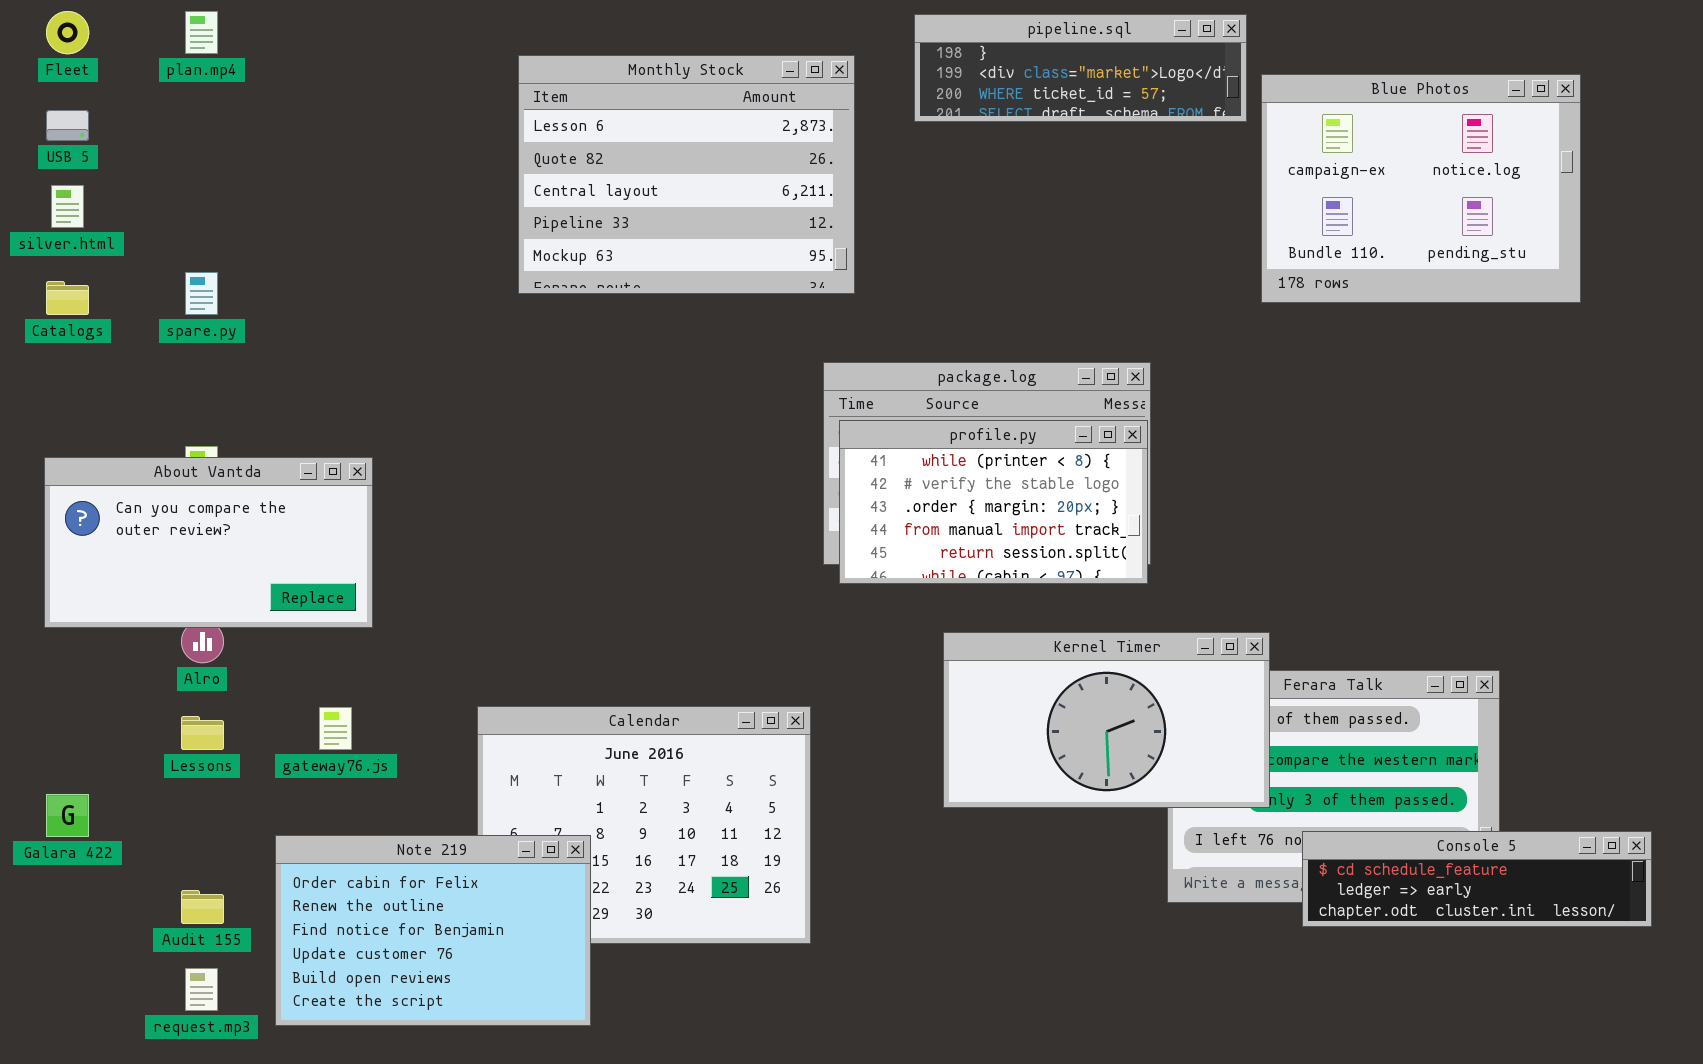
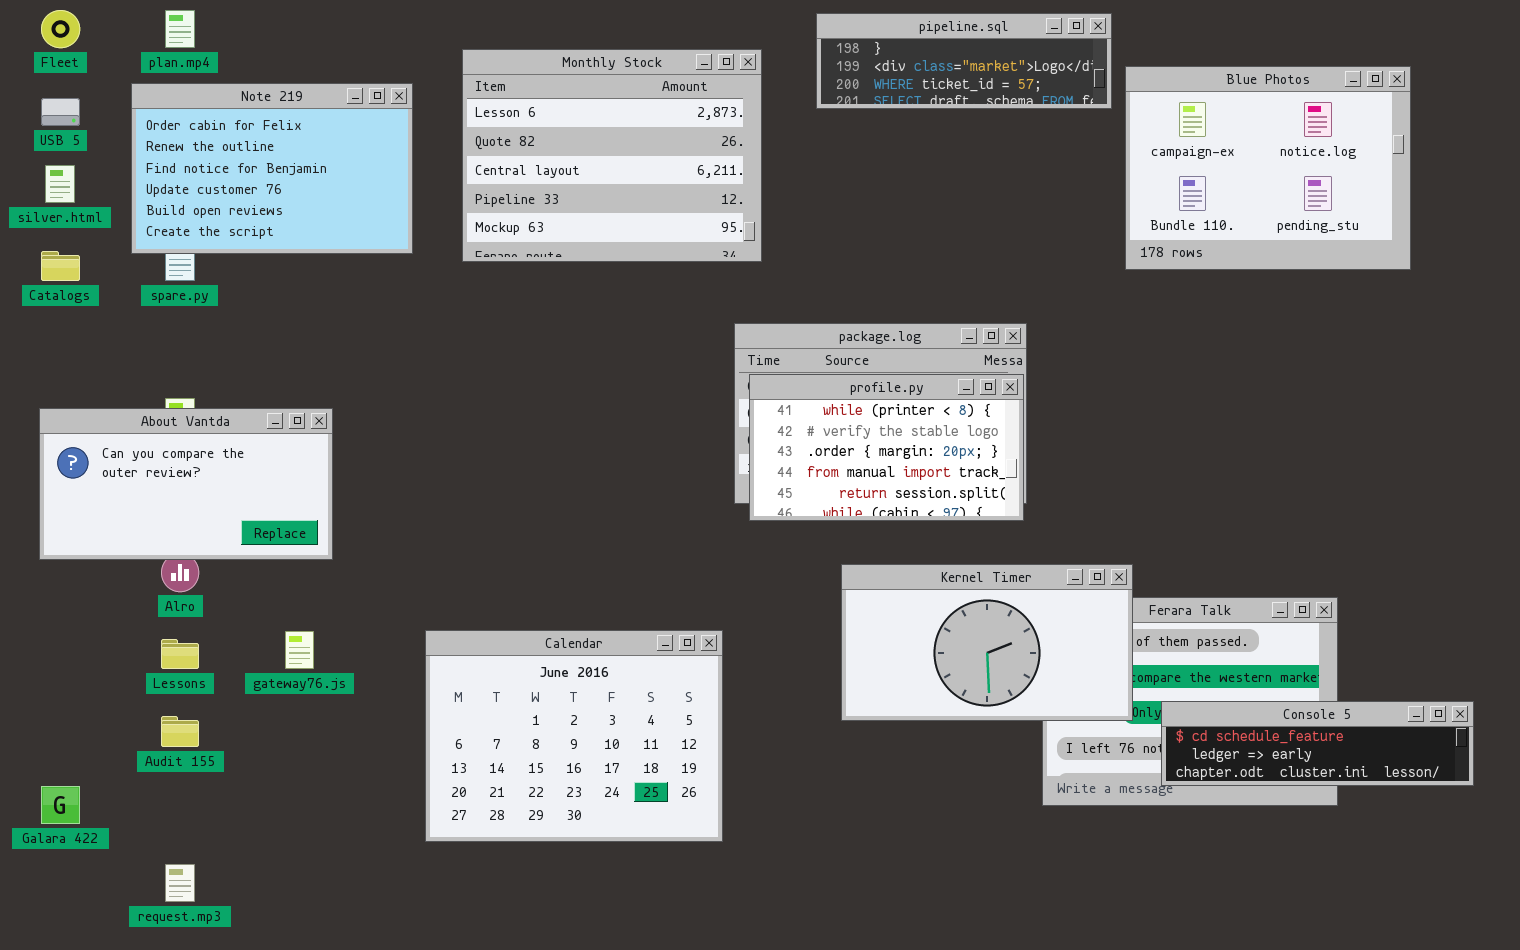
Galara 422: [46,794,89,837] -> [41,786,80,824], moved
Console 5: [1302,831,1652,927] -> [1161,701,1474,786], moved
Note 219: [275,835,591,1026] -> [131,83,413,254], moved
Audit 155: [181,890,224,924] -> [161,716,199,747], moved

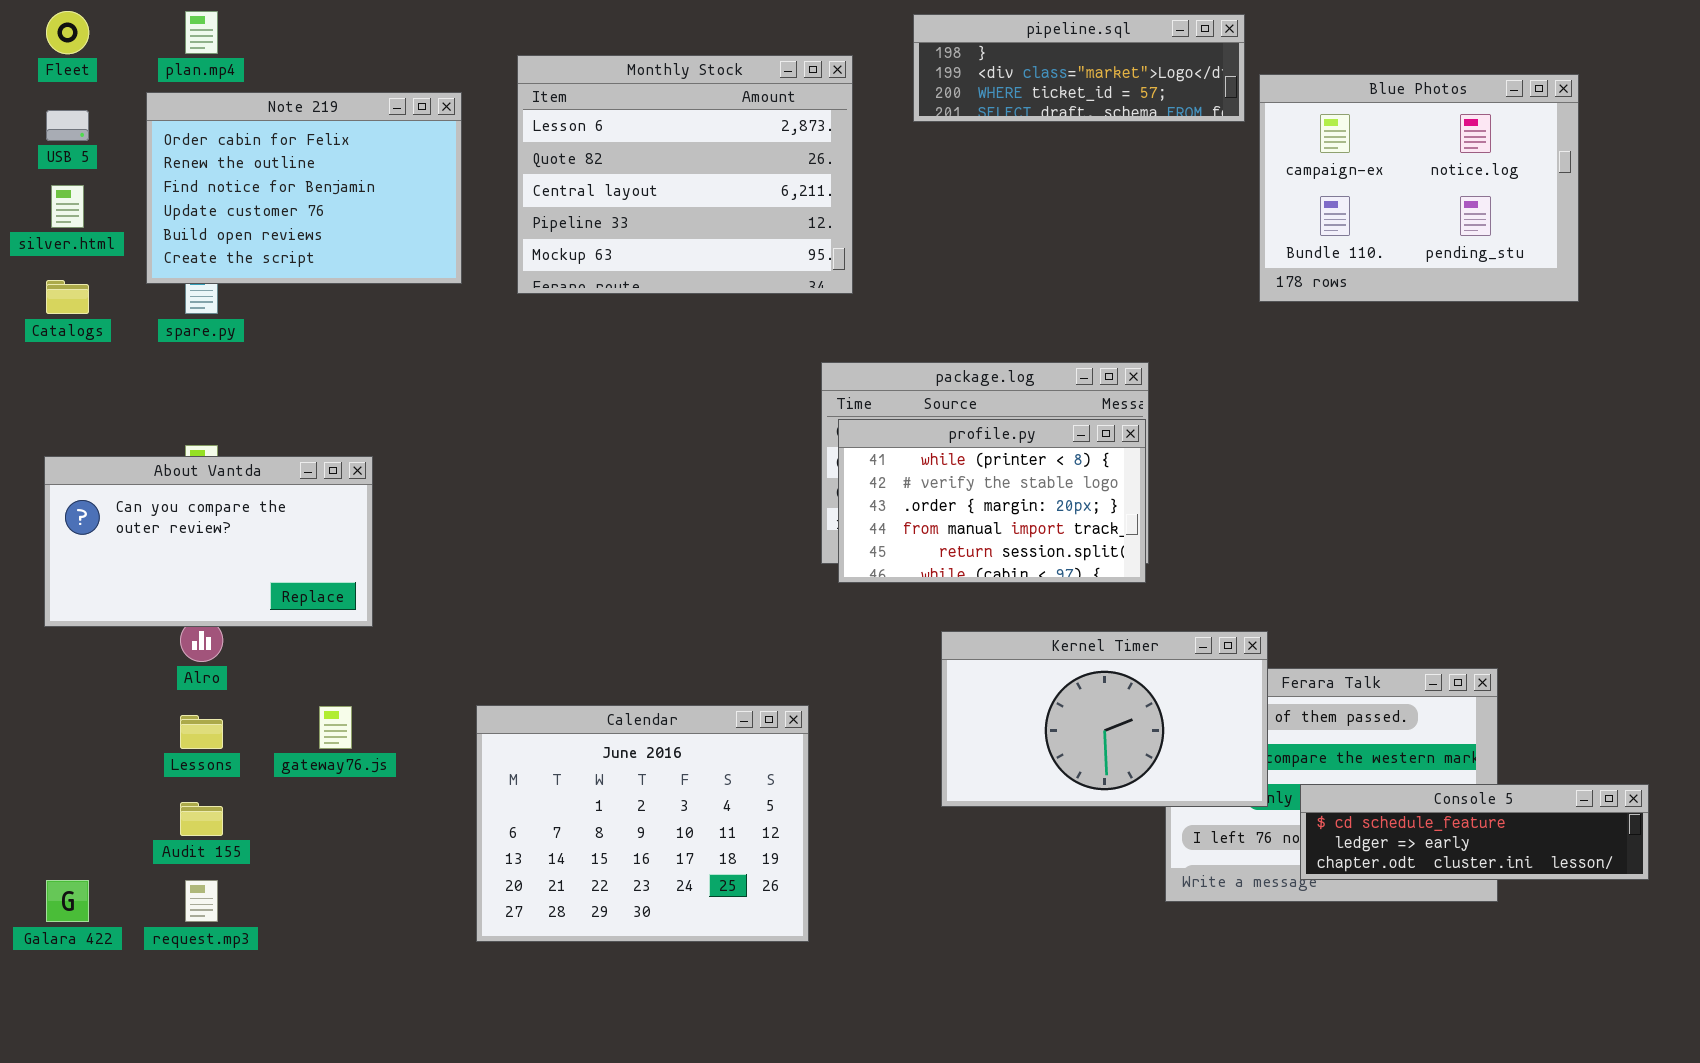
request.mp3: [165,864,195,902] -> [185,880,218,922], moved

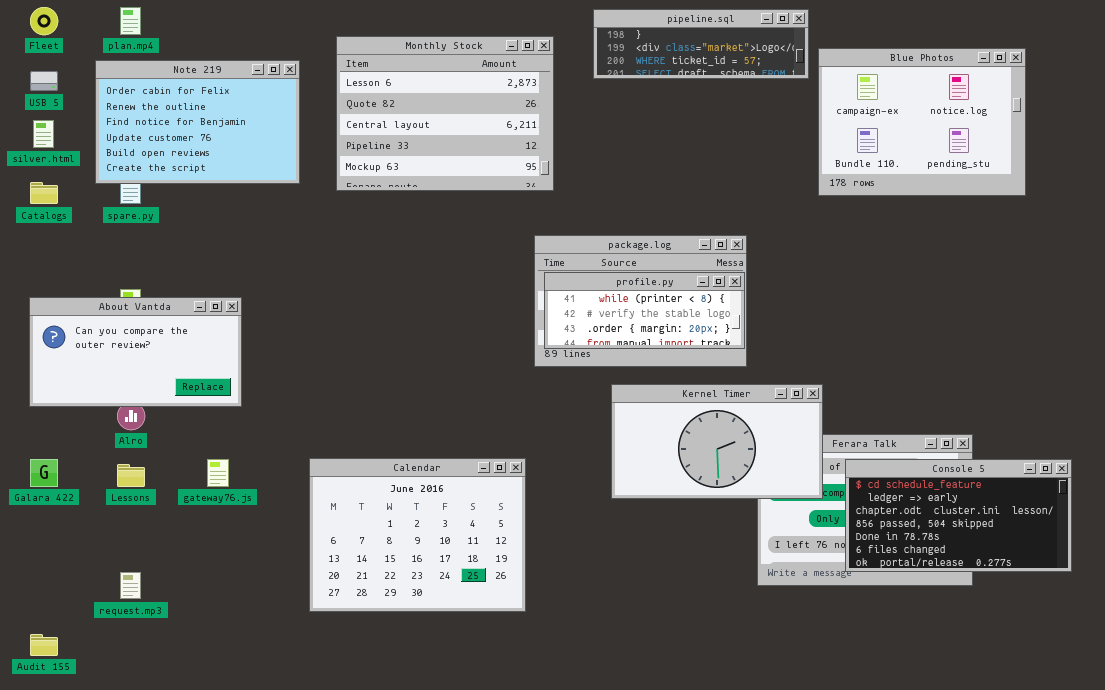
profile.py: [838,419,1146,583] -> [544,272,745,349], resized
Kernel Timer: [941,631,1268,807] -> [611,384,823,499], moved
Console 5: [1300,784,1649,880] -> [845,459,1072,572], resized
Audit 155: [180,802,223,836] -> [30,634,58,656], moved
Galara 422: [46,880,89,922] -> [30,459,58,487], moved

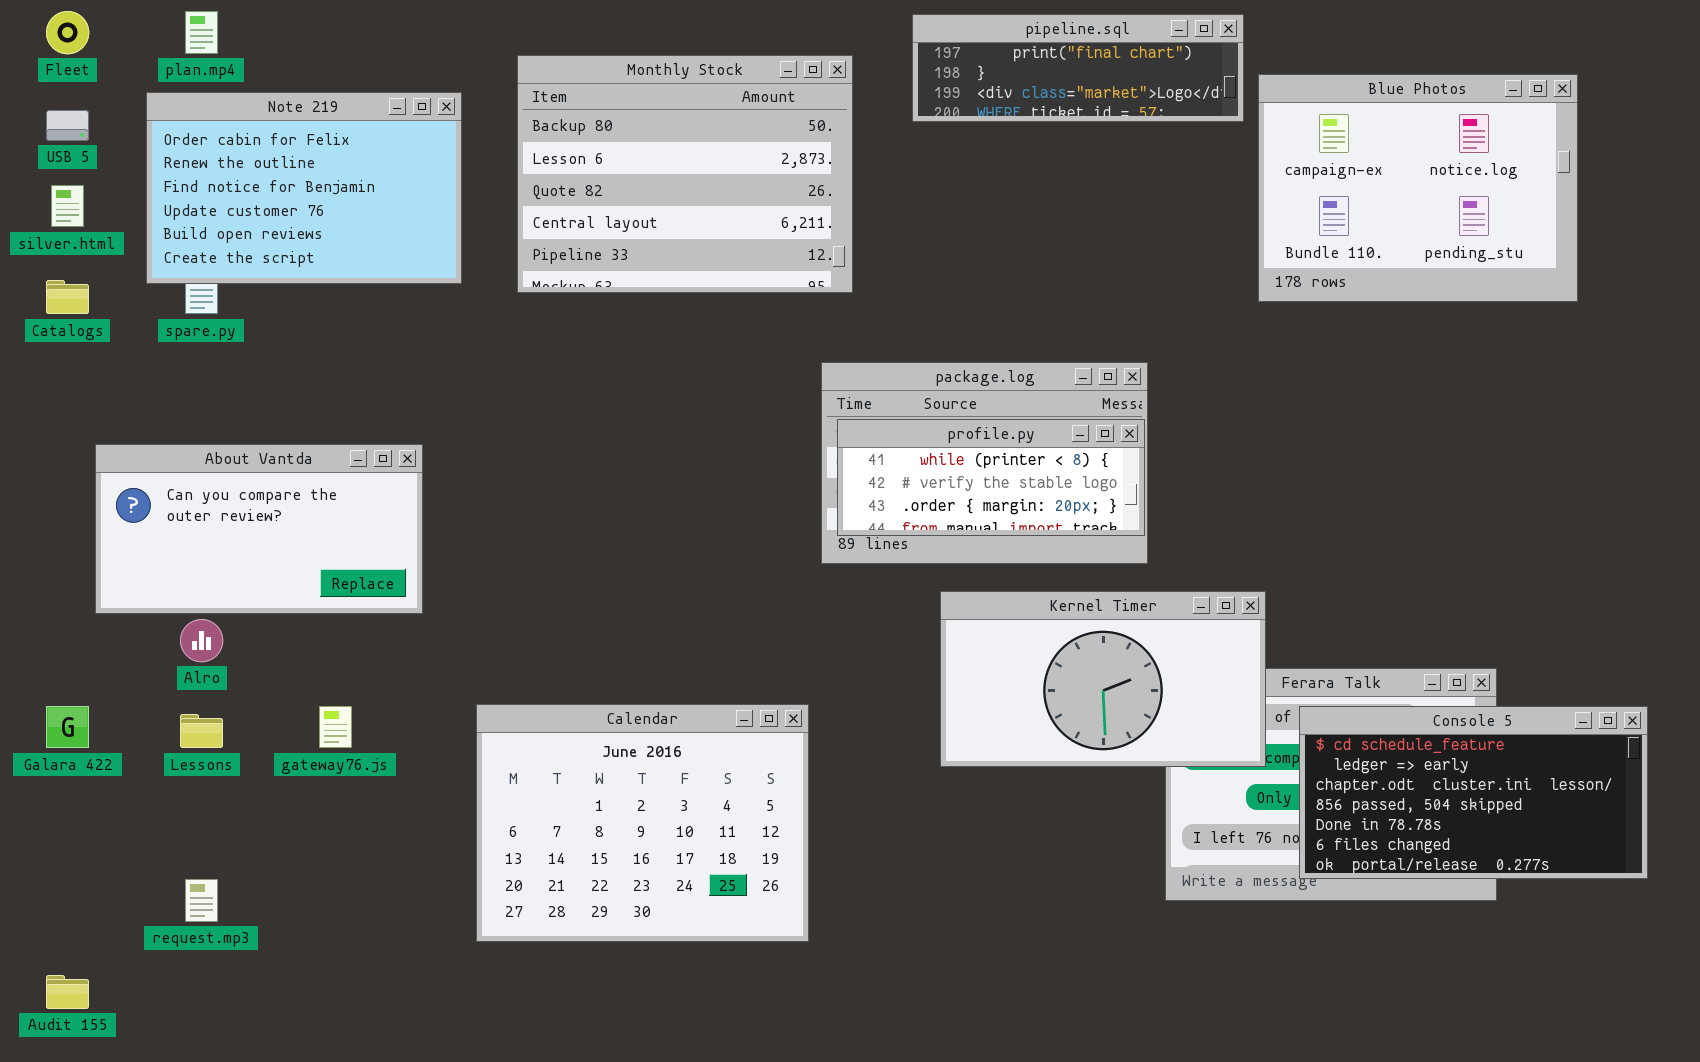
pipeline.sql: [593,9,809,79] -> [912,14,1244,122], scrolled up 1 row
Monthly Stock: [336,36,554,191] -> [517,55,853,293], scrolled up 1 row
About Vantda: [29,297,242,407] -> [95,444,423,614], moved

